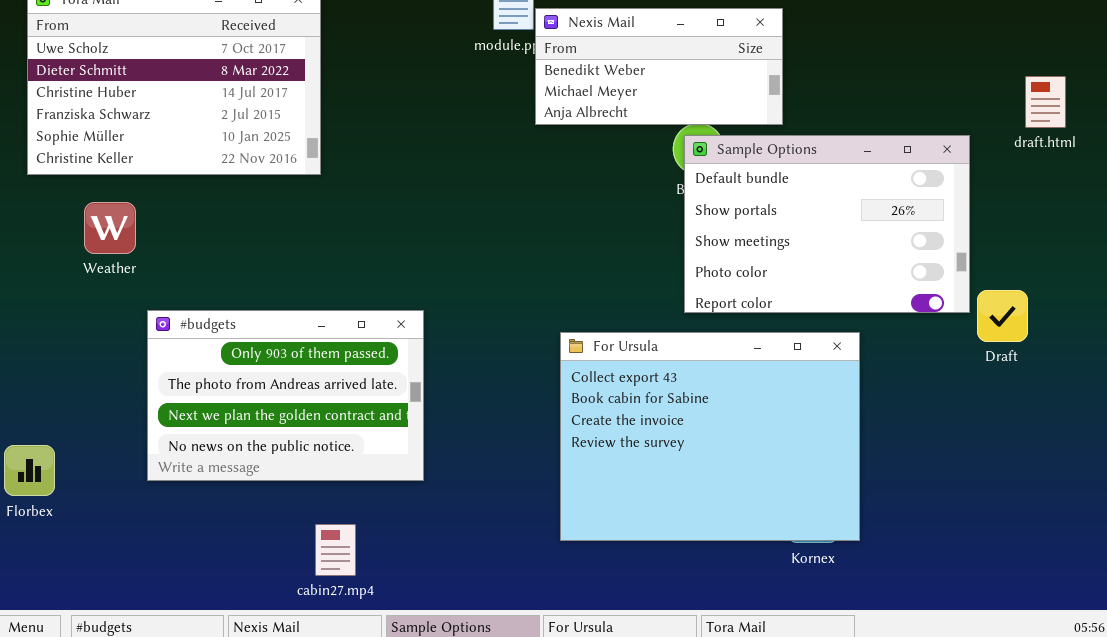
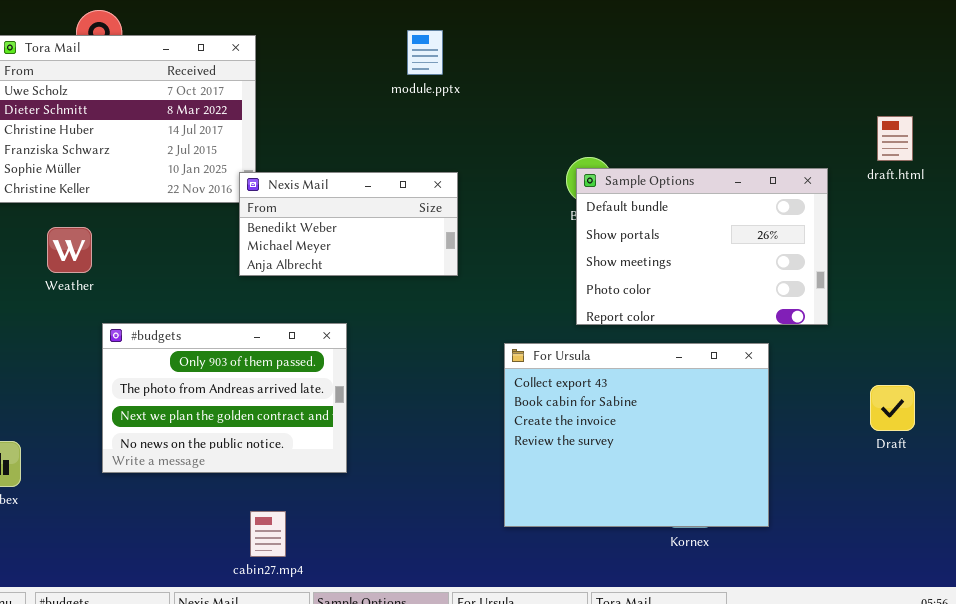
Nexis Mail: [535,8,783,125] -> [239,172,458,276], moved
Draft: [977,290,1028,342] -> [870,385,915,431], moved
For Ursula: [560,332,860,541] -> [504,343,769,527], moved

